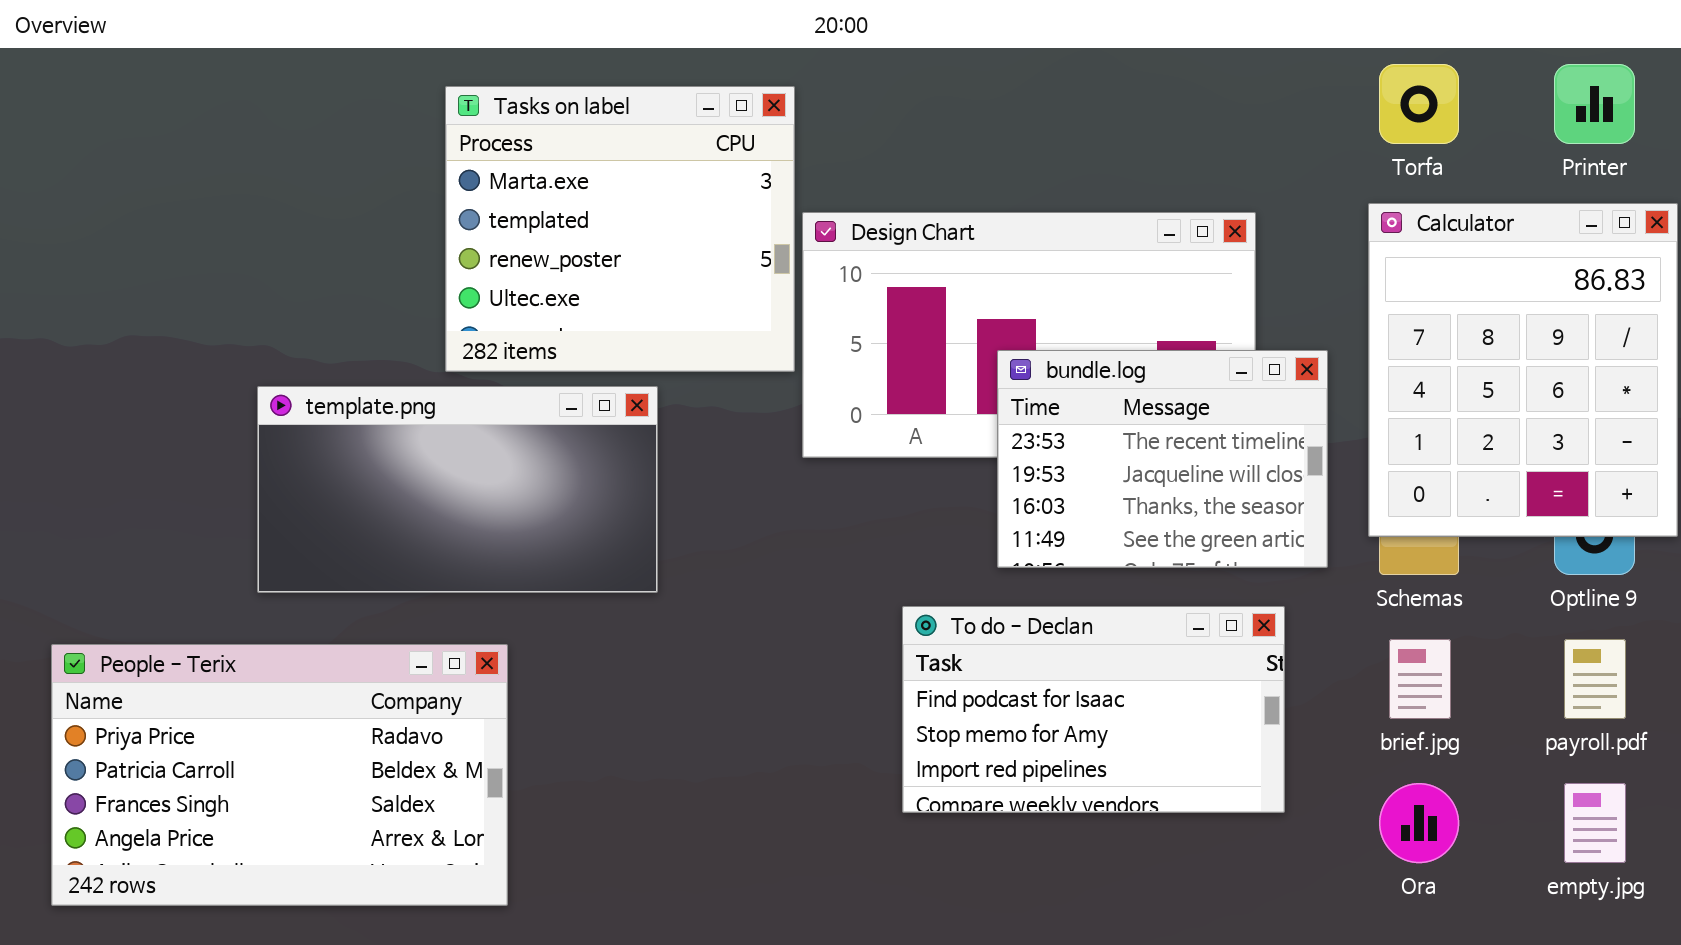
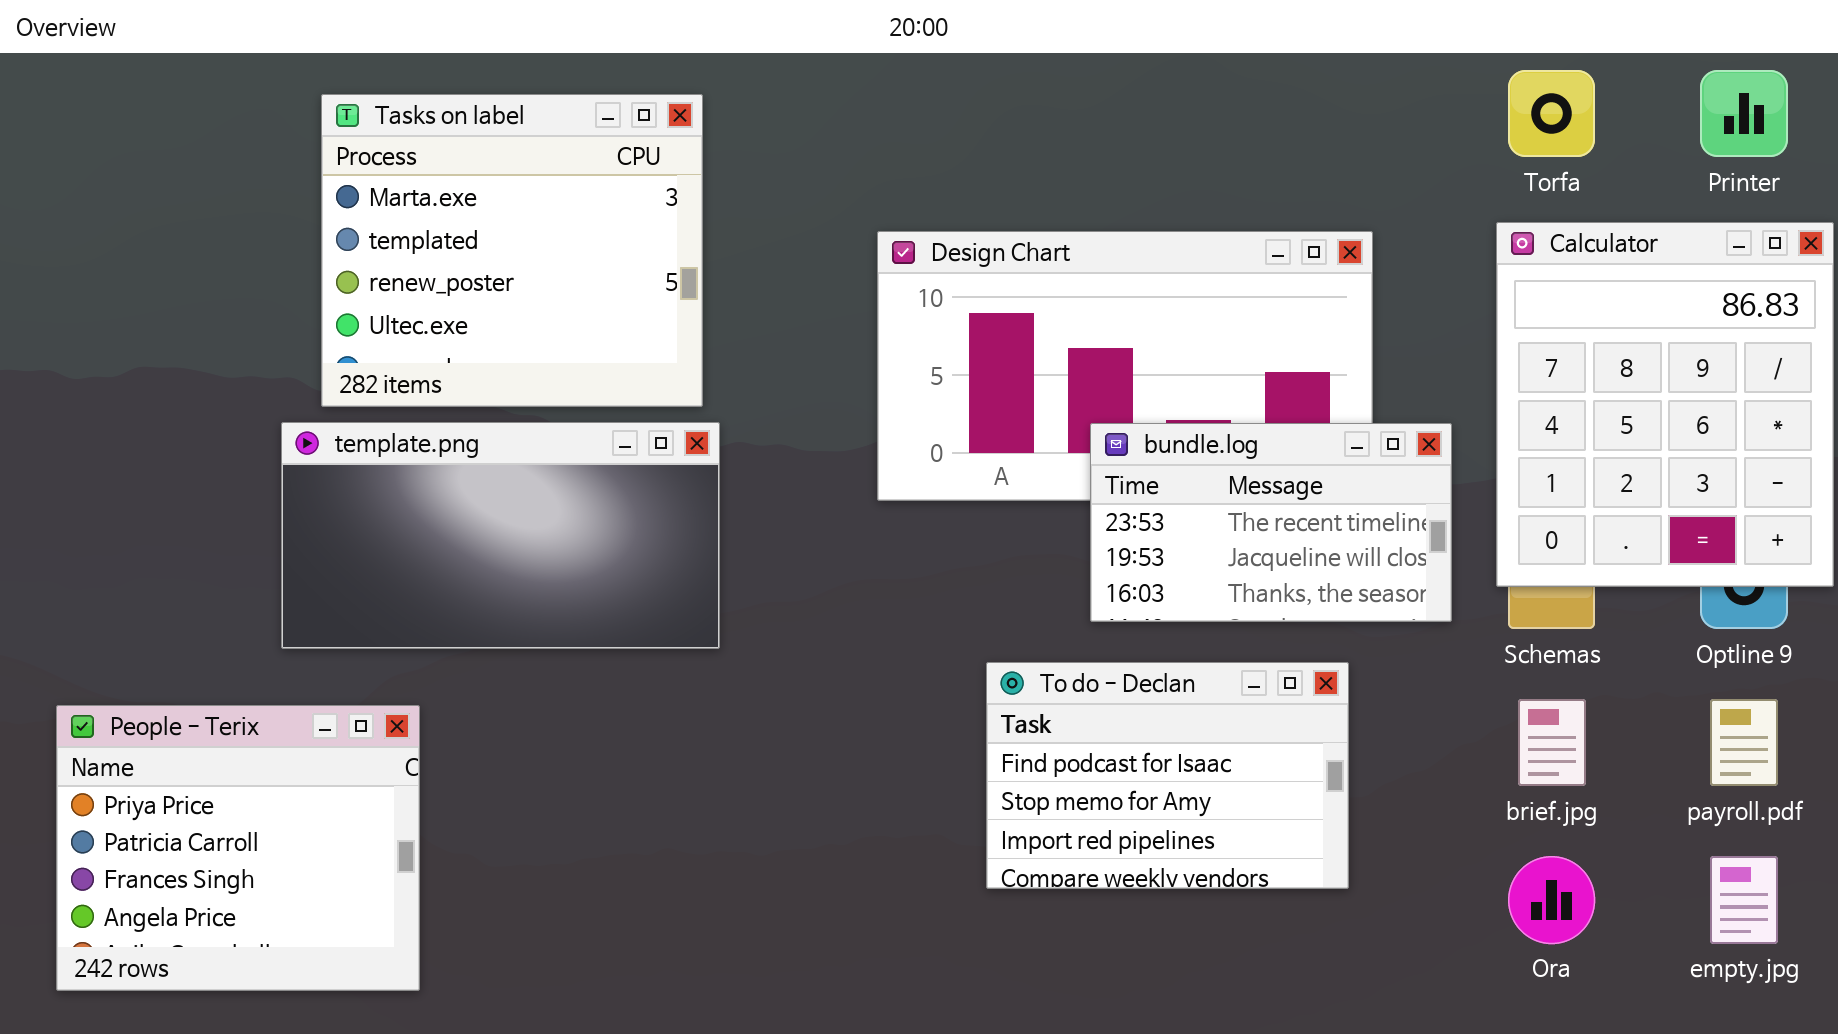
Tasks on label: [445,86,795,372] -> [321,94,703,407], moved
bundle.log: [997,350,1328,568] -> [1090,423,1452,622], resized
To do - Declan: [902,606,1285,813] -> [986,662,1349,889], resized
People - Terix: [51,644,508,906] -> [56,705,420,991], resized

